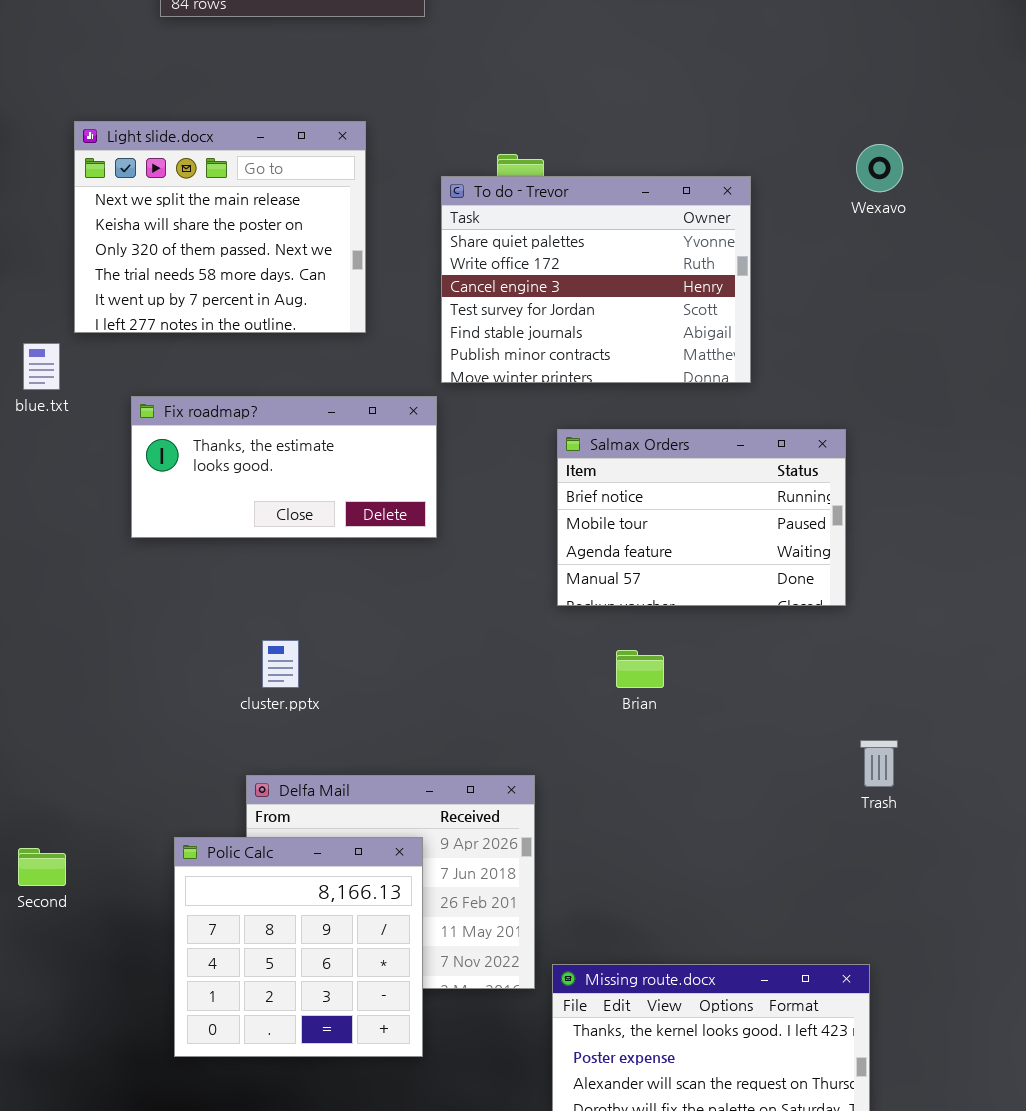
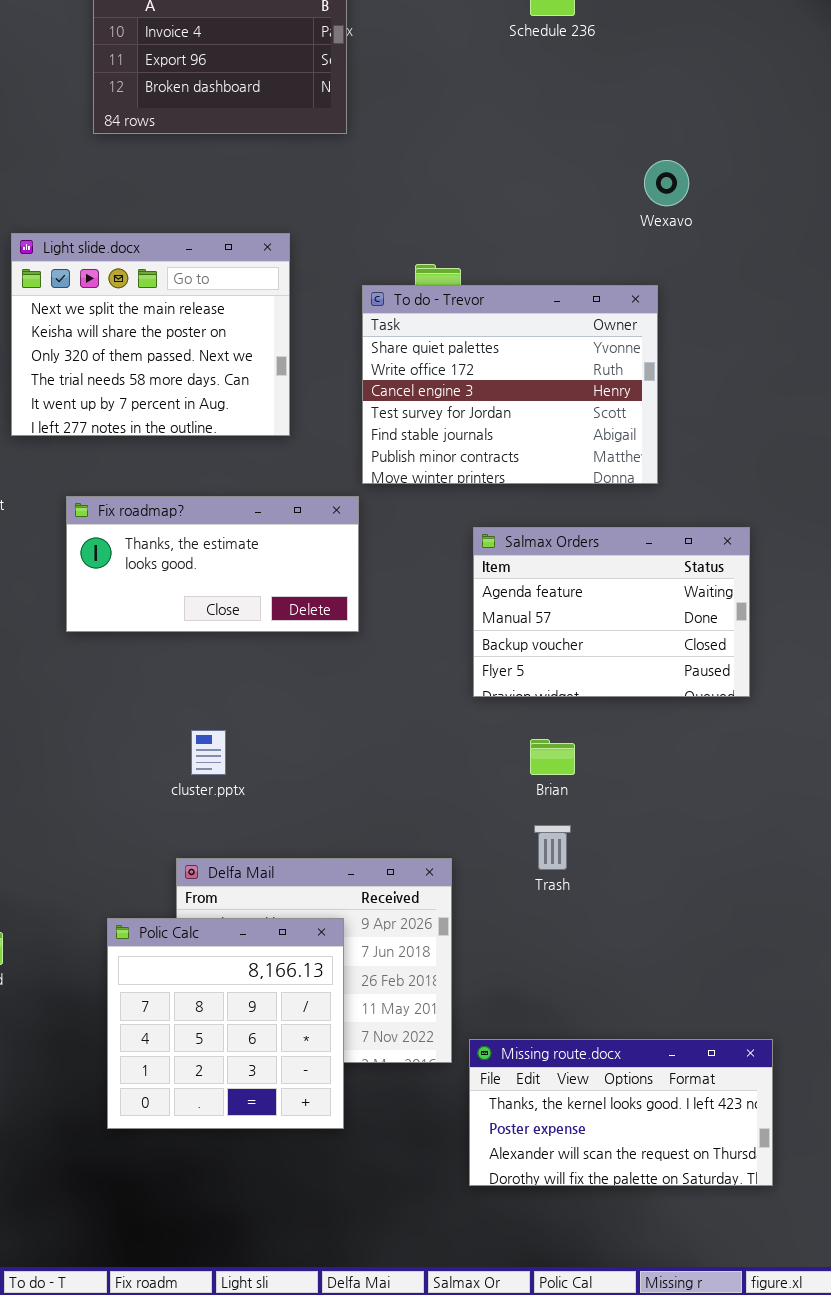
Wexavo: [856,144,903,192] -> [644,160,689,206], moved
Salmax Orders: [557,429,846,606] -> [473,527,750,697], scrolled down 2 rows
Trash: [860,740,898,787] -> [534,825,571,870], moved

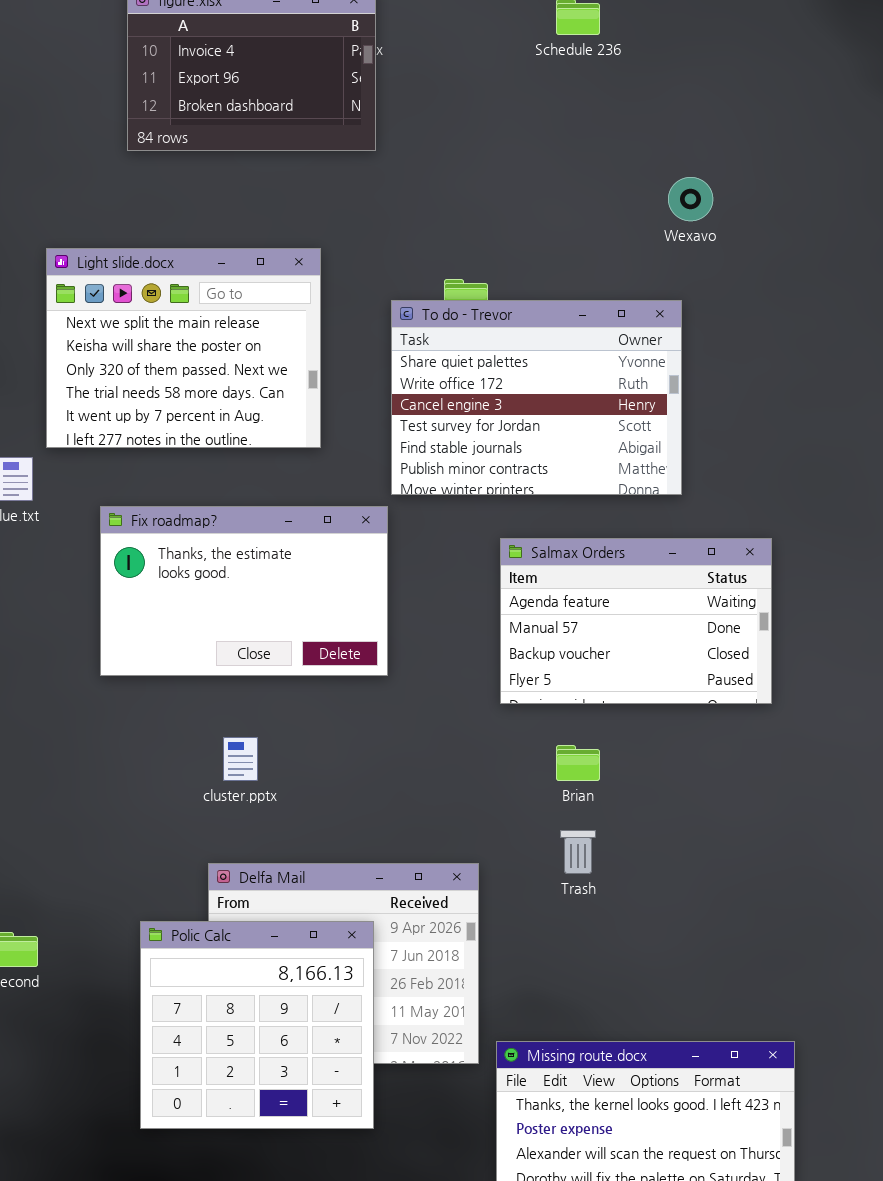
Fix roadmap?: [66,496,359,632] -> [100,506,388,676], resized

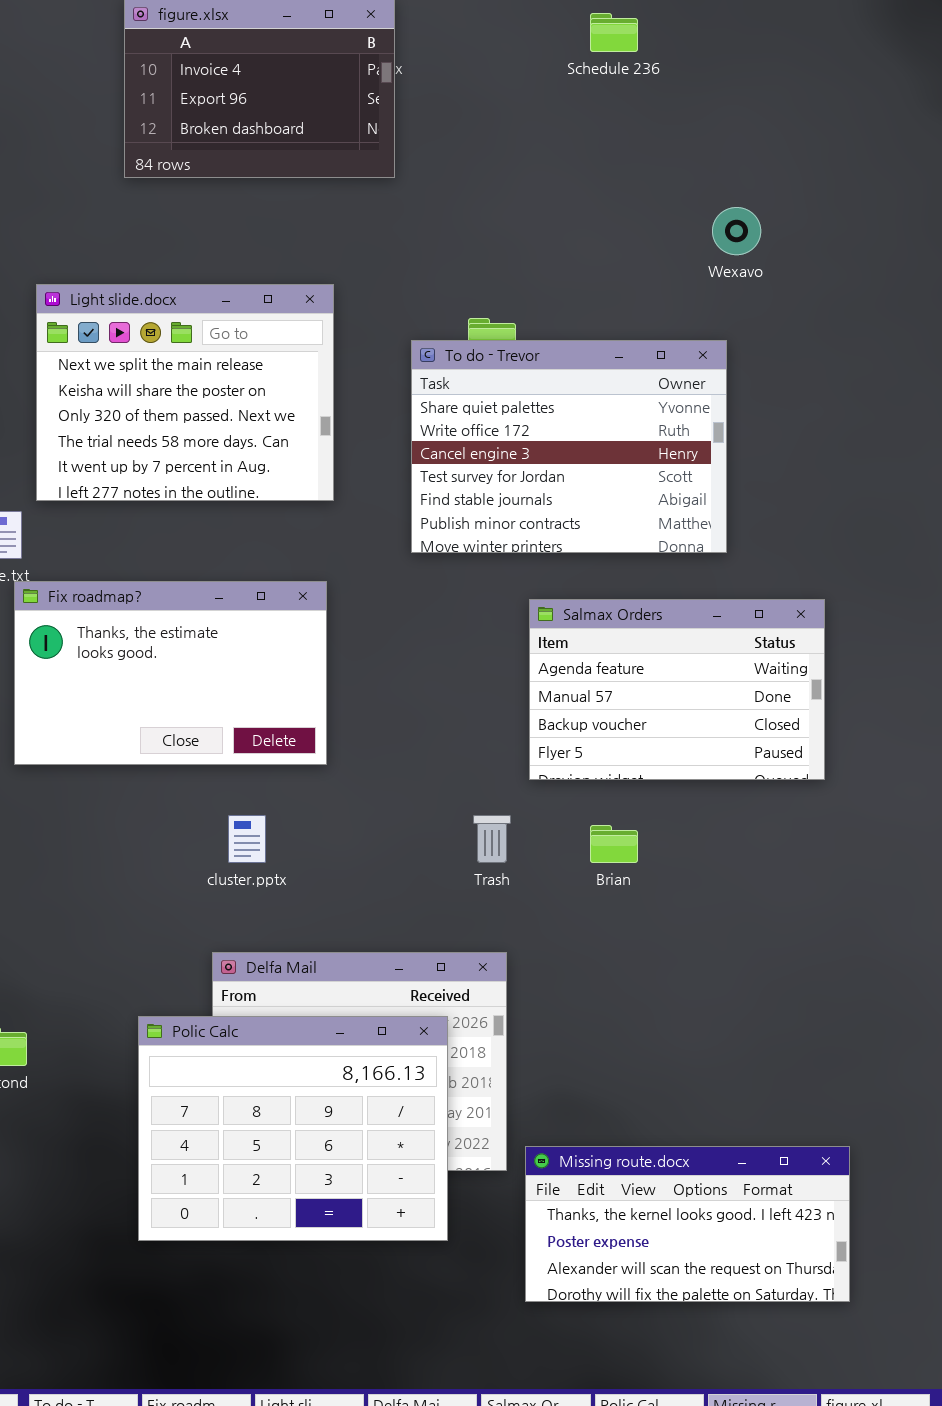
Fix roadmap?: [100,506,388,676] -> [14,581,327,765], moved
Trash: [560,830,596,874] -> [473,815,511,863], moved
Polic Calc: [140,921,374,1129] -> [138,1016,448,1241], resized

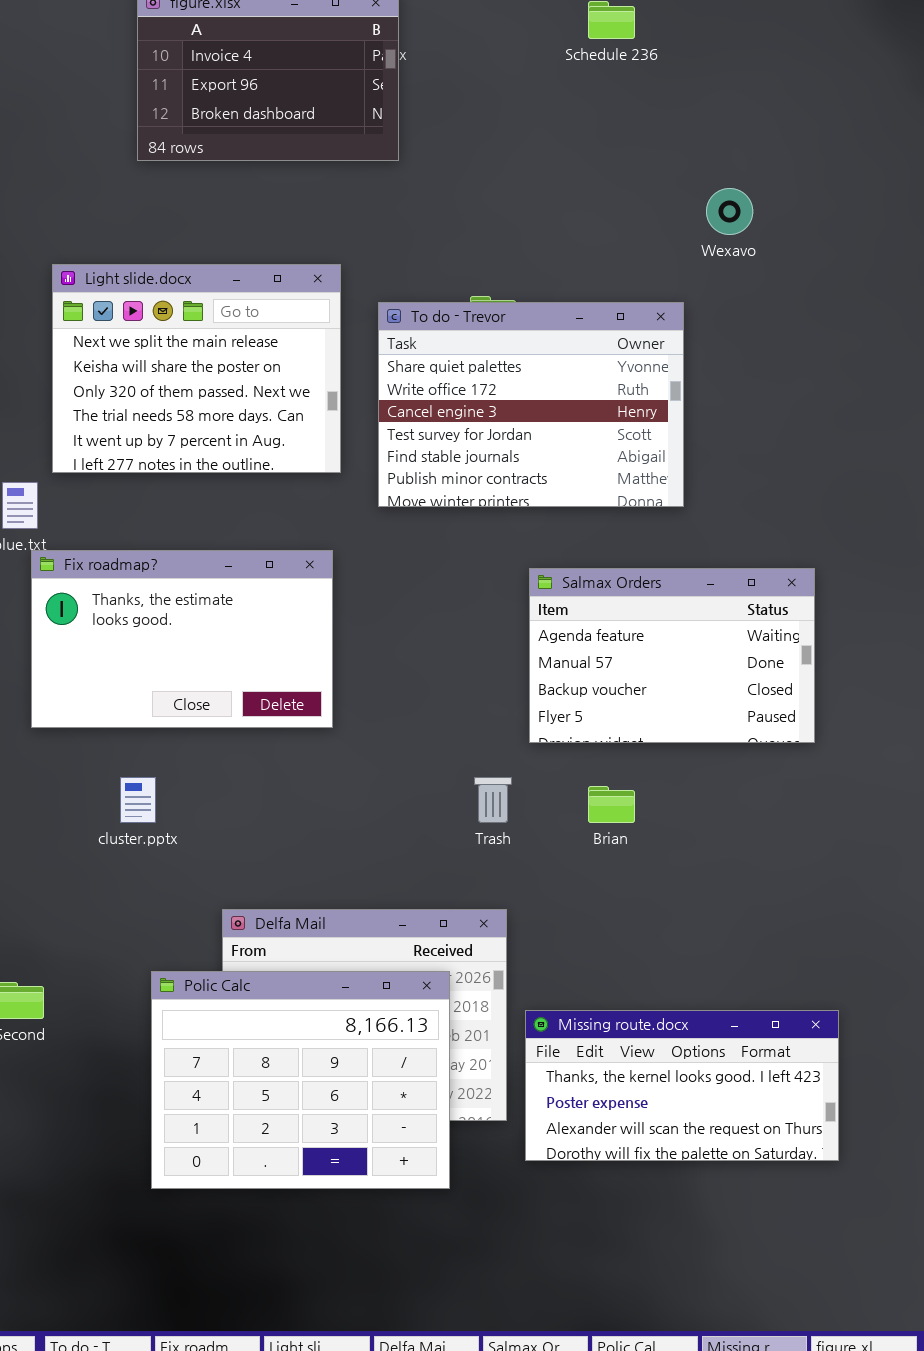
To do - Trevor: [411,340,727,553] -> [378,302,684,507], moved
cluster.pptx: [228,815,266,863] -> [120,777,156,823], moved
Missing route.docx: [525,1146,850,1302] -> [525,1010,839,1161], moved

